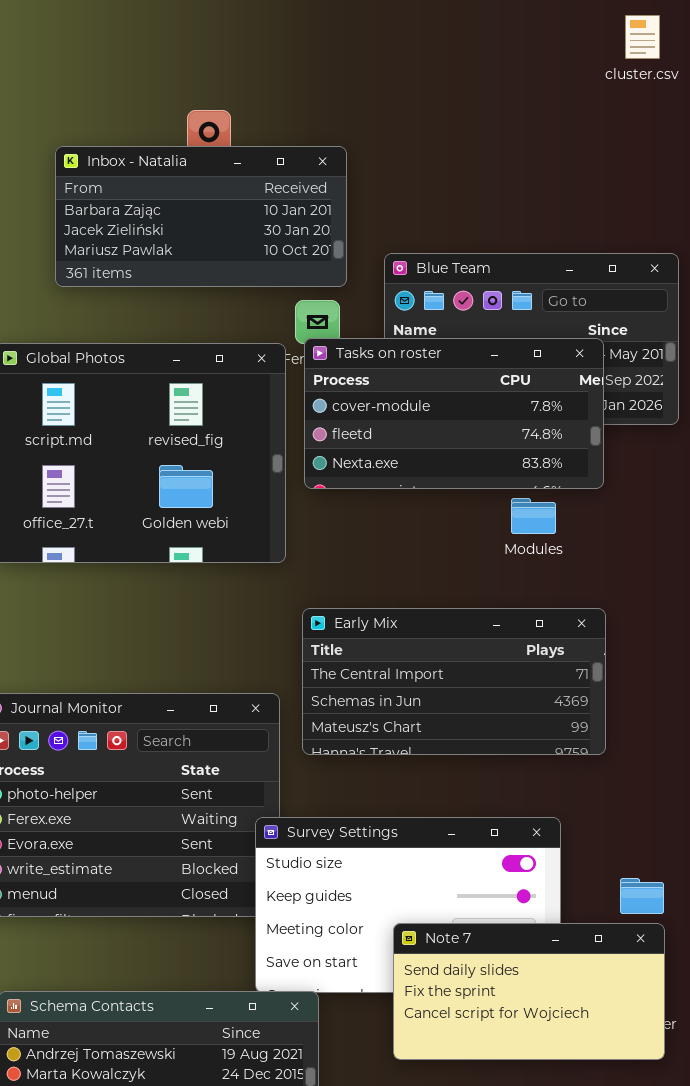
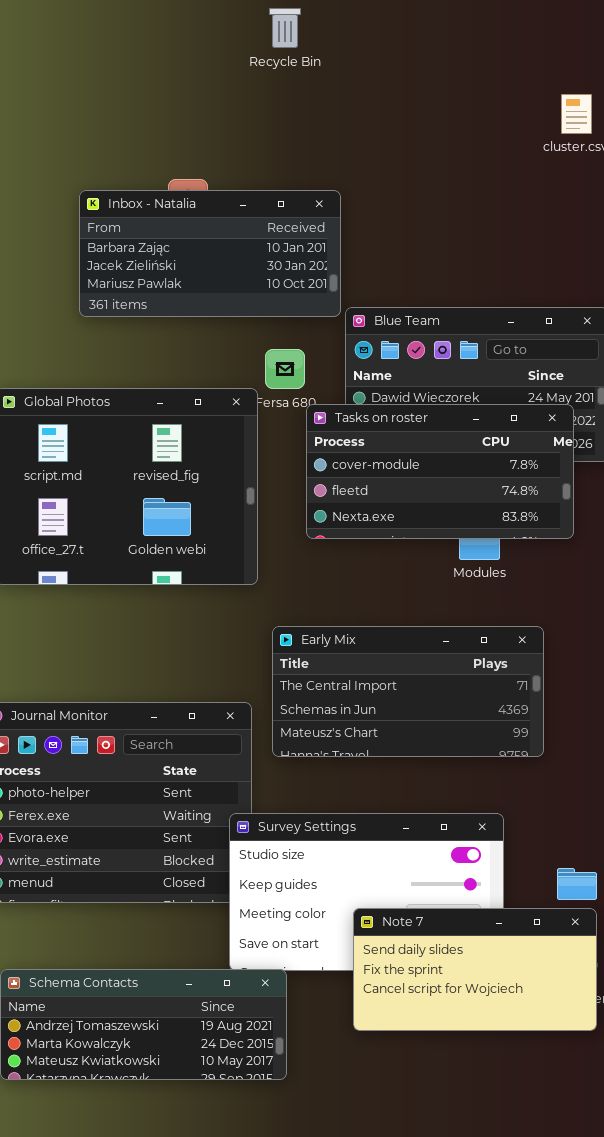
Inbox - Natalia: [55,146,347,287] -> [79,190,341,317], moved
Tasks on roster: [304,338,604,489] -> [306,404,574,539], moved

